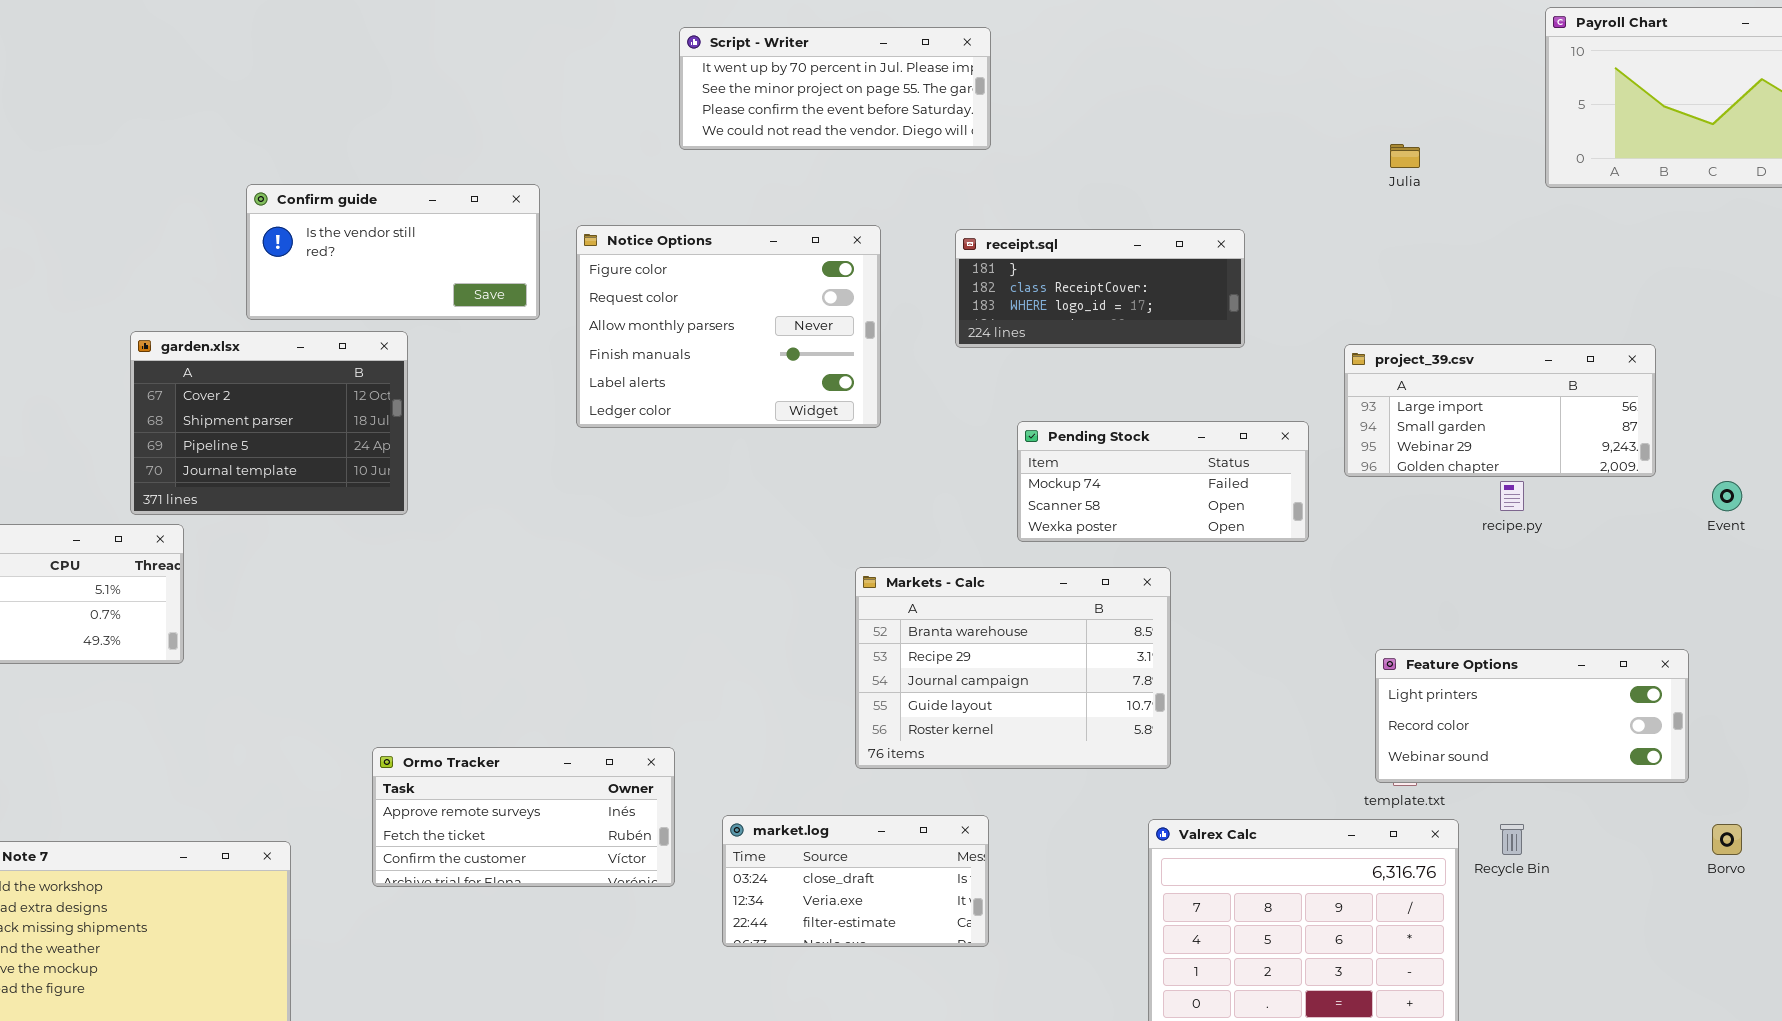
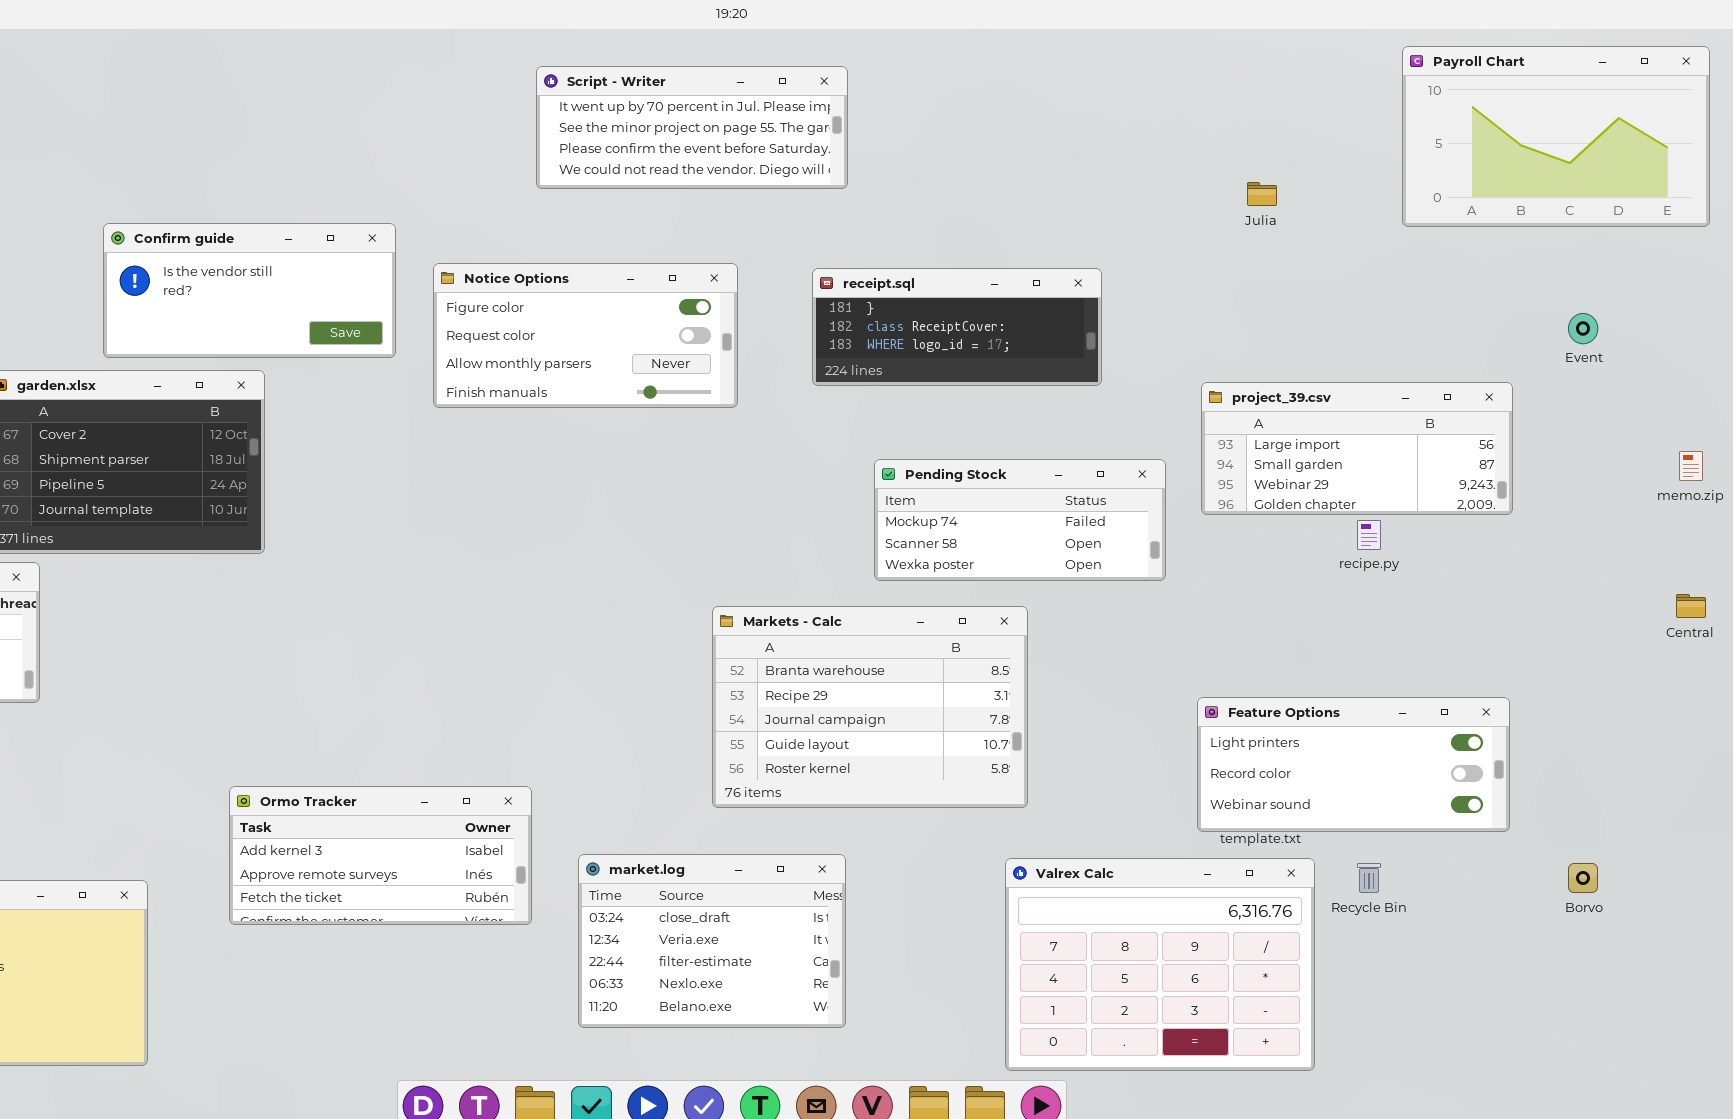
Notice Options: [576,225,881,428] -> [433,263,738,408], resized
Event: [1712,481,1742,511] -> [1568,313,1598,344], moved
Feature Options: [1375,649,1689,783] -> [1197,697,1510,832], moved
Ormo Tracker: [372,747,675,887] -> [229,786,532,925], scrolled up 1 row
market.log: [722,815,989,947] -> [578,854,846,1028], resized

